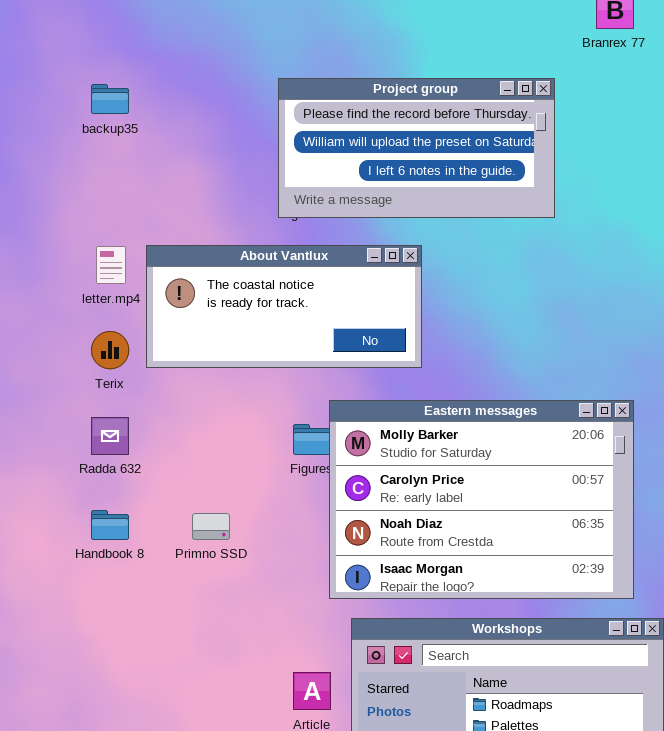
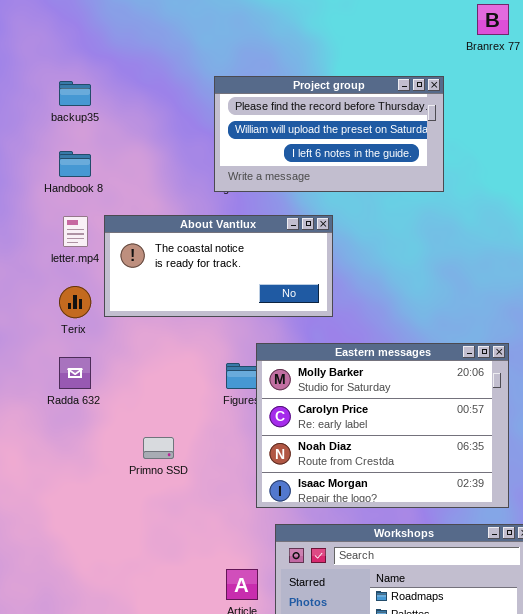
Handbook 8: [91,510,129,540] -> [59,151,91,177], moved

